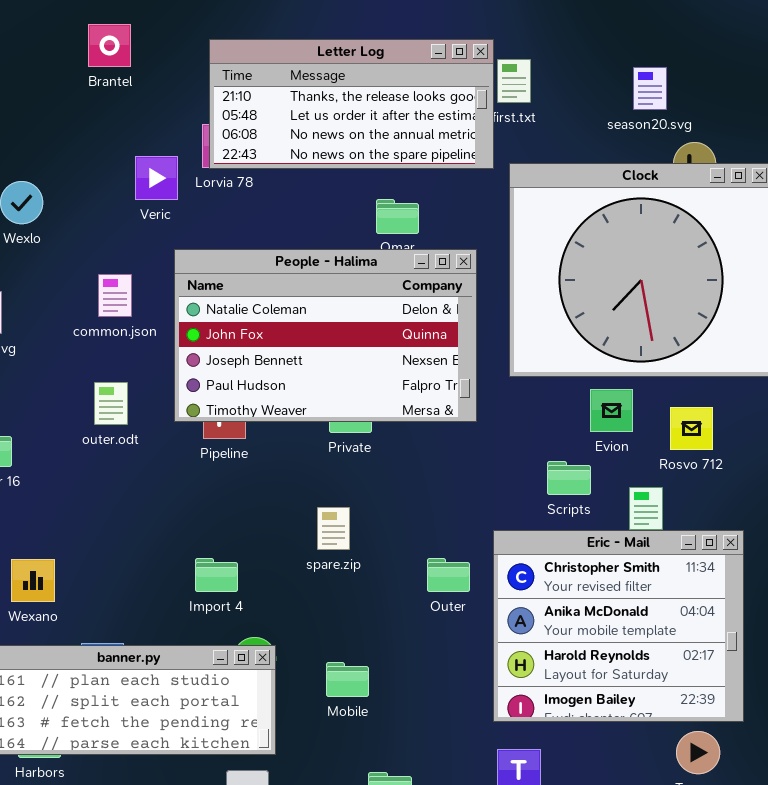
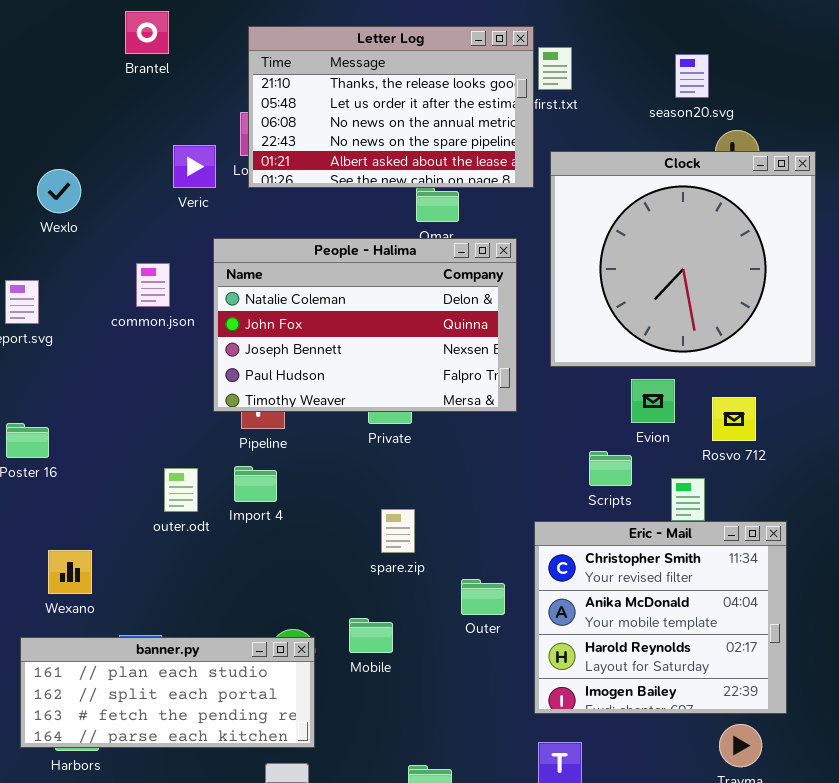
Letter Log: [209,39,494,169] -> [248,26,534,188], resized
outer.odt: [94,382,128,425] -> [164,468,198,512], moved
spare.zip: [317,507,350,550] -> [381,509,415,553], moved
Import 4: [195,558,238,592] -> [234,466,277,502], moved
Outer: [427,558,470,592] -> [461,579,505,615], moved
Mobile: [326,662,369,697] -> [349,618,393,653], moved

